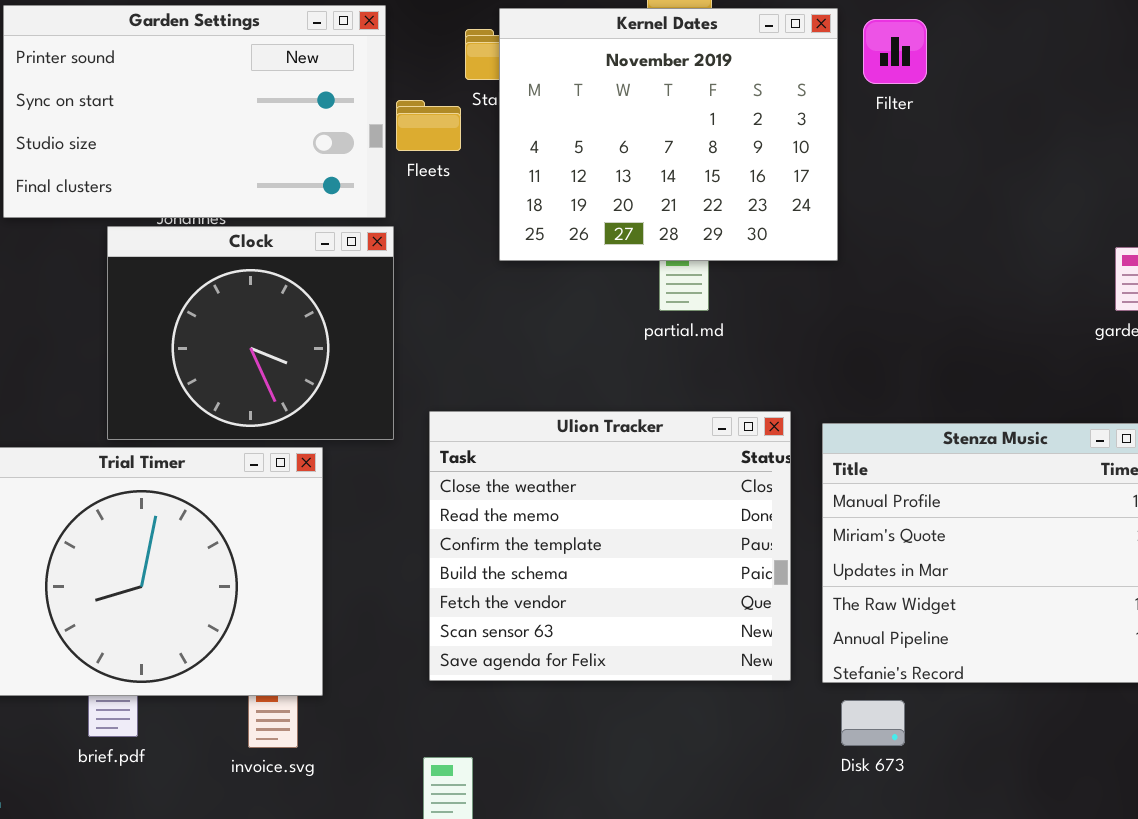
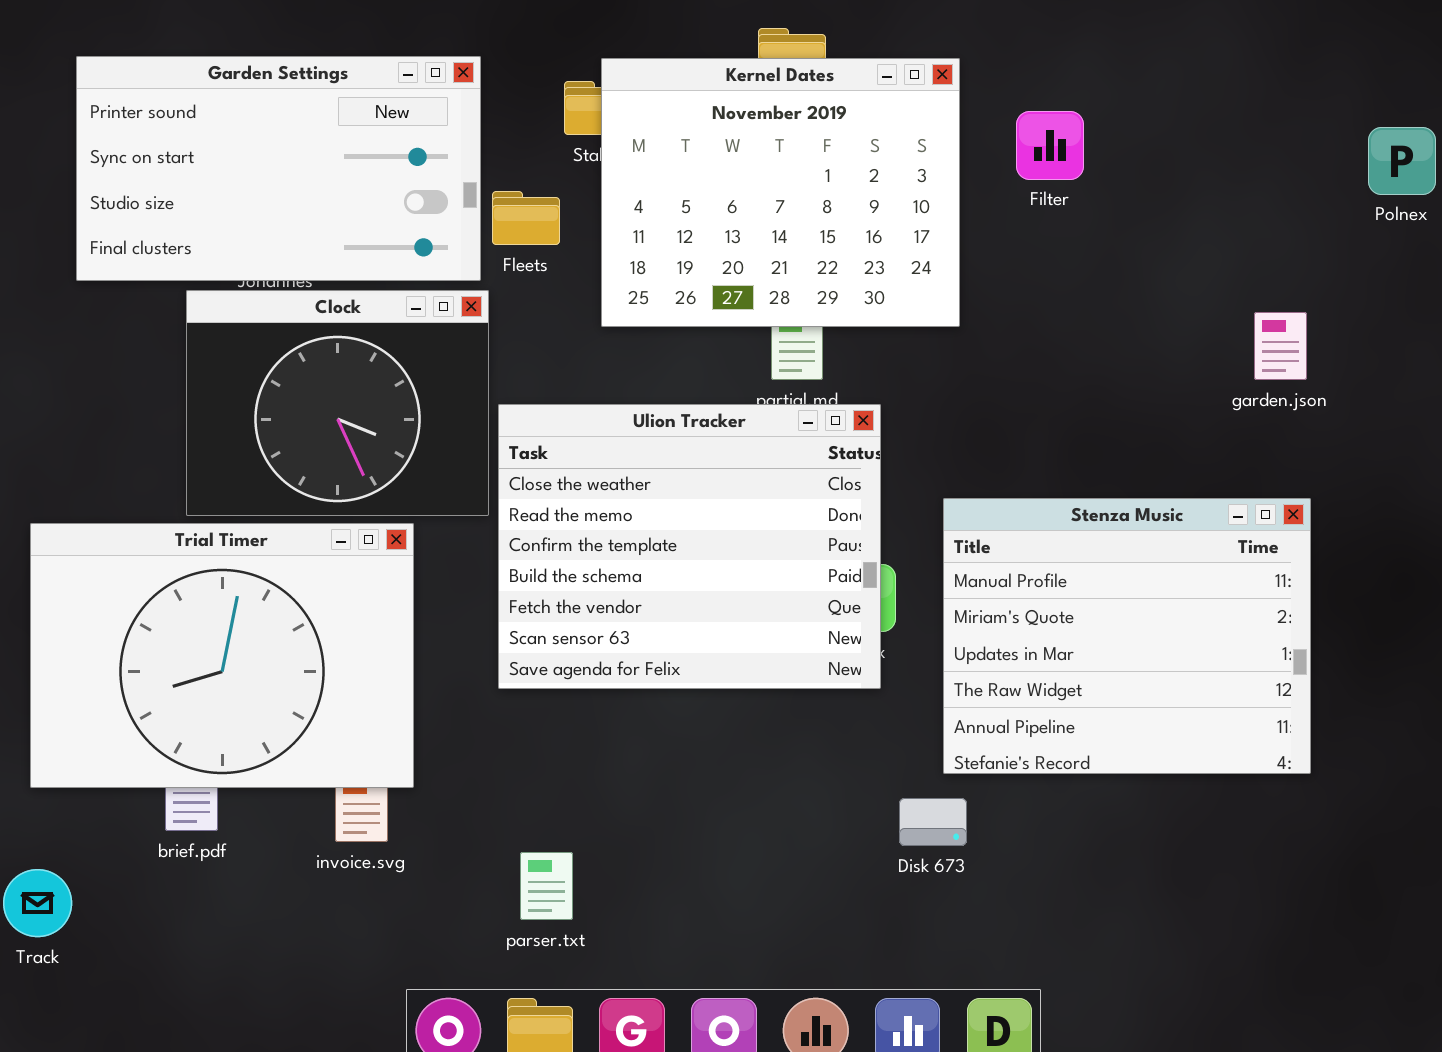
Filter: [863,19,927,84] -> [1016,111,1084,180], moved
Fleets: [396,100,461,151] -> [492,191,560,245], moved
Ulion Tracker: [429,411,791,681] -> [498,404,881,689], moved
Disk 673: [841,700,905,746] -> [899,798,967,846], moved

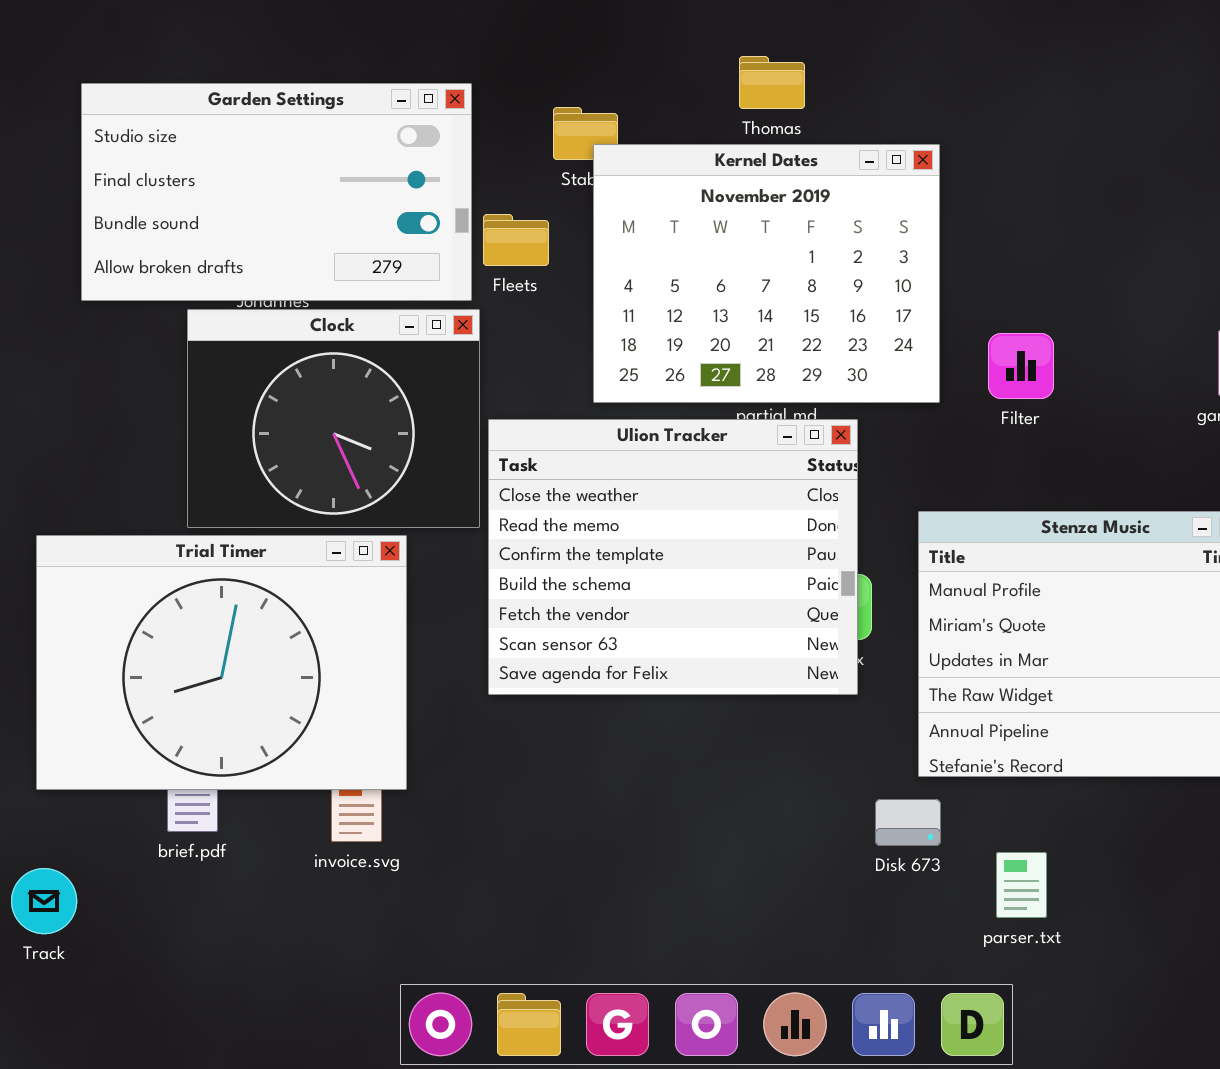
Garden Settings: [76,56,481,281] -> [81,83,472,301], scrolled down 2 rows
Kernel Dates: [601,58,960,327] -> [593,144,940,403], moved
Filter: [1016,111,1084,180] -> [988,333,1054,399], moved
parser.txt: [520,852,573,920] -> [996,852,1047,918], moved

